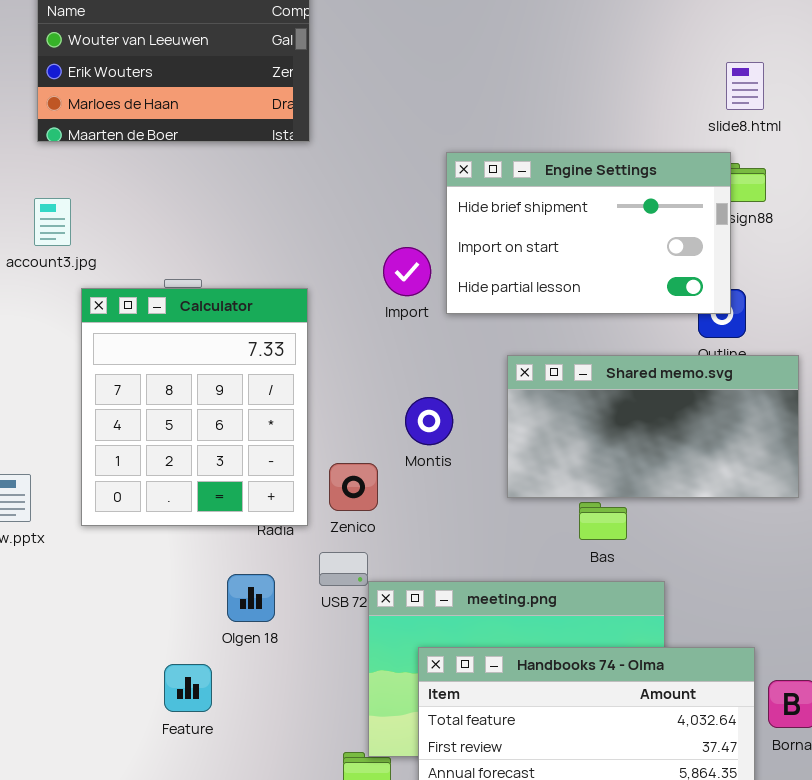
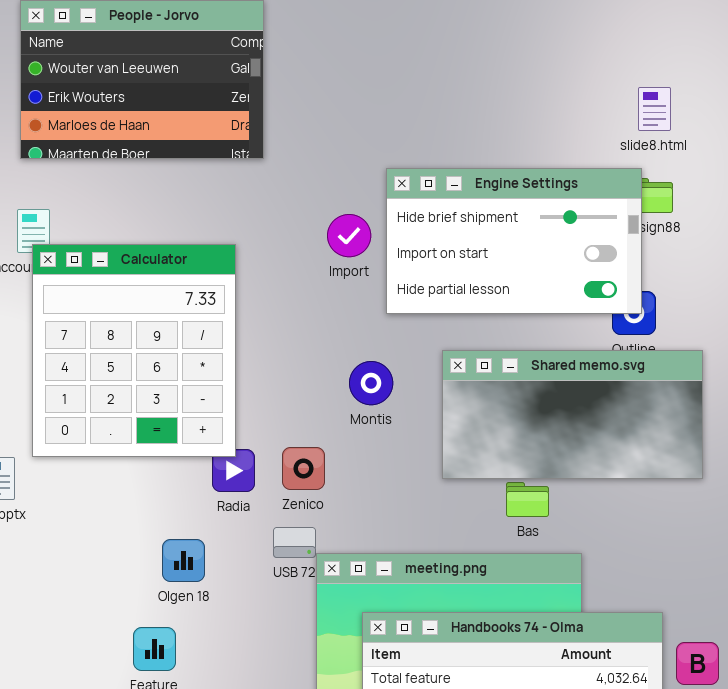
Import: [383,247,431,296] -> [327,214,371,257], moved
Calculator: [81,288,308,526] -> [32,244,236,457], moved
Montis: [405,397,453,445] -> [349,361,393,405], moved
Olgen 18: [227,574,275,622] -> [162,539,205,582], moved

